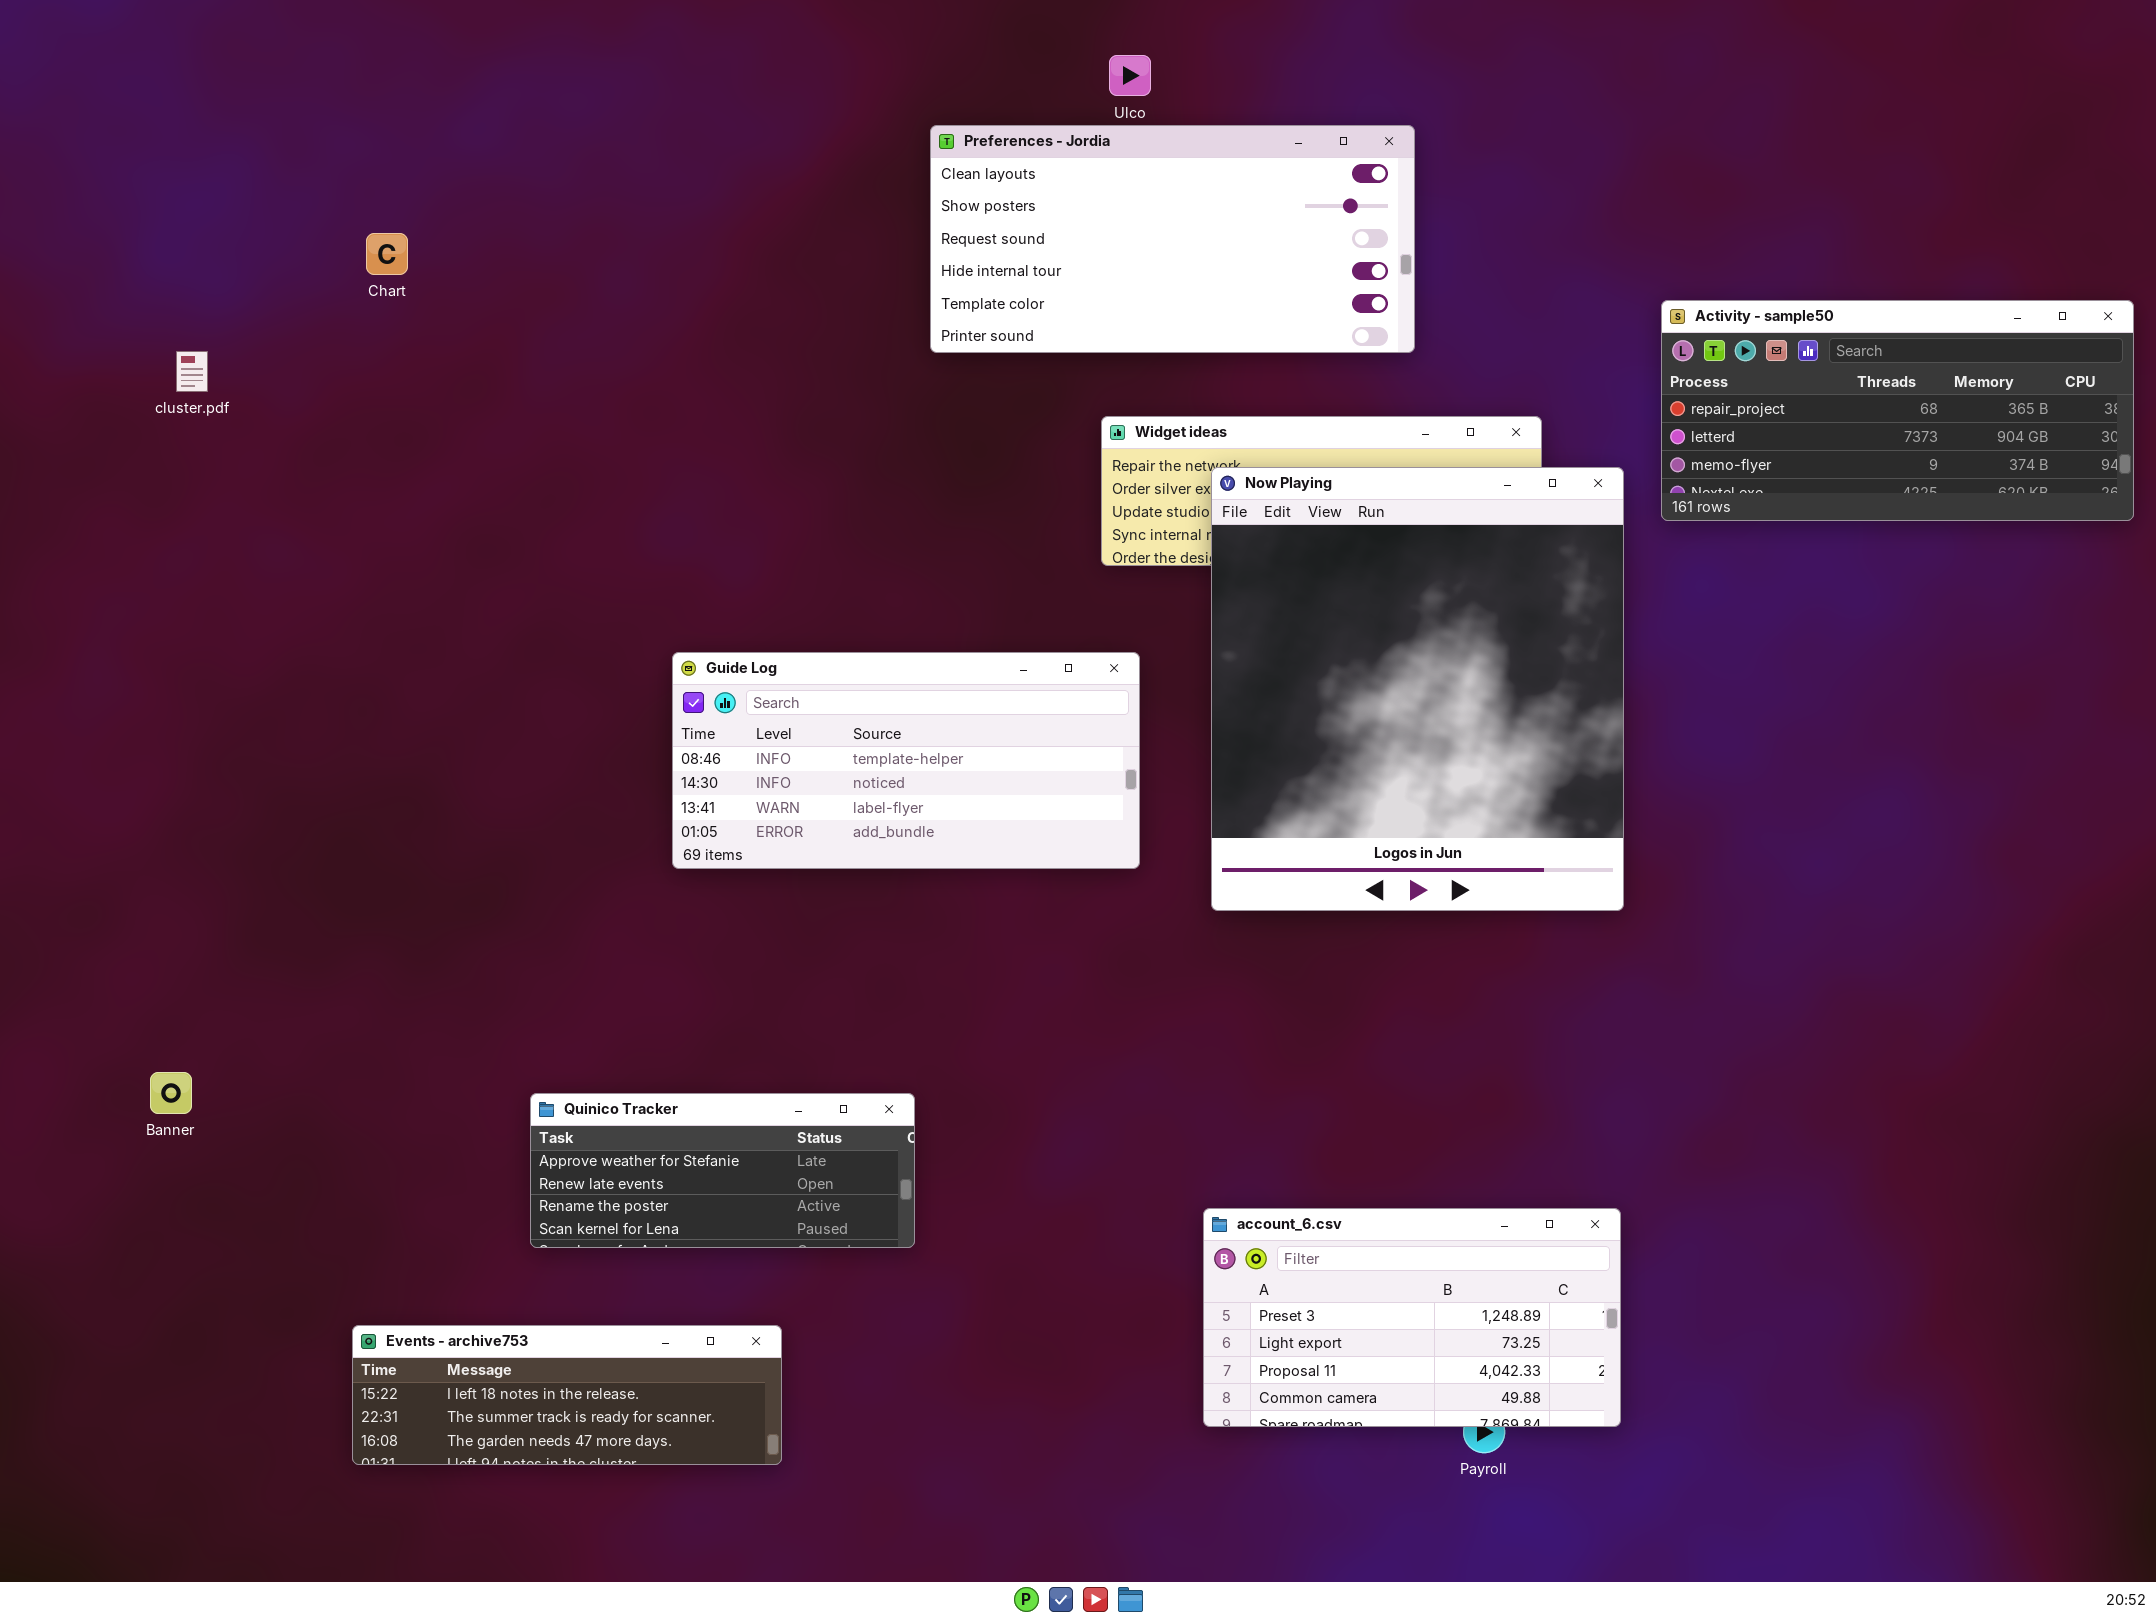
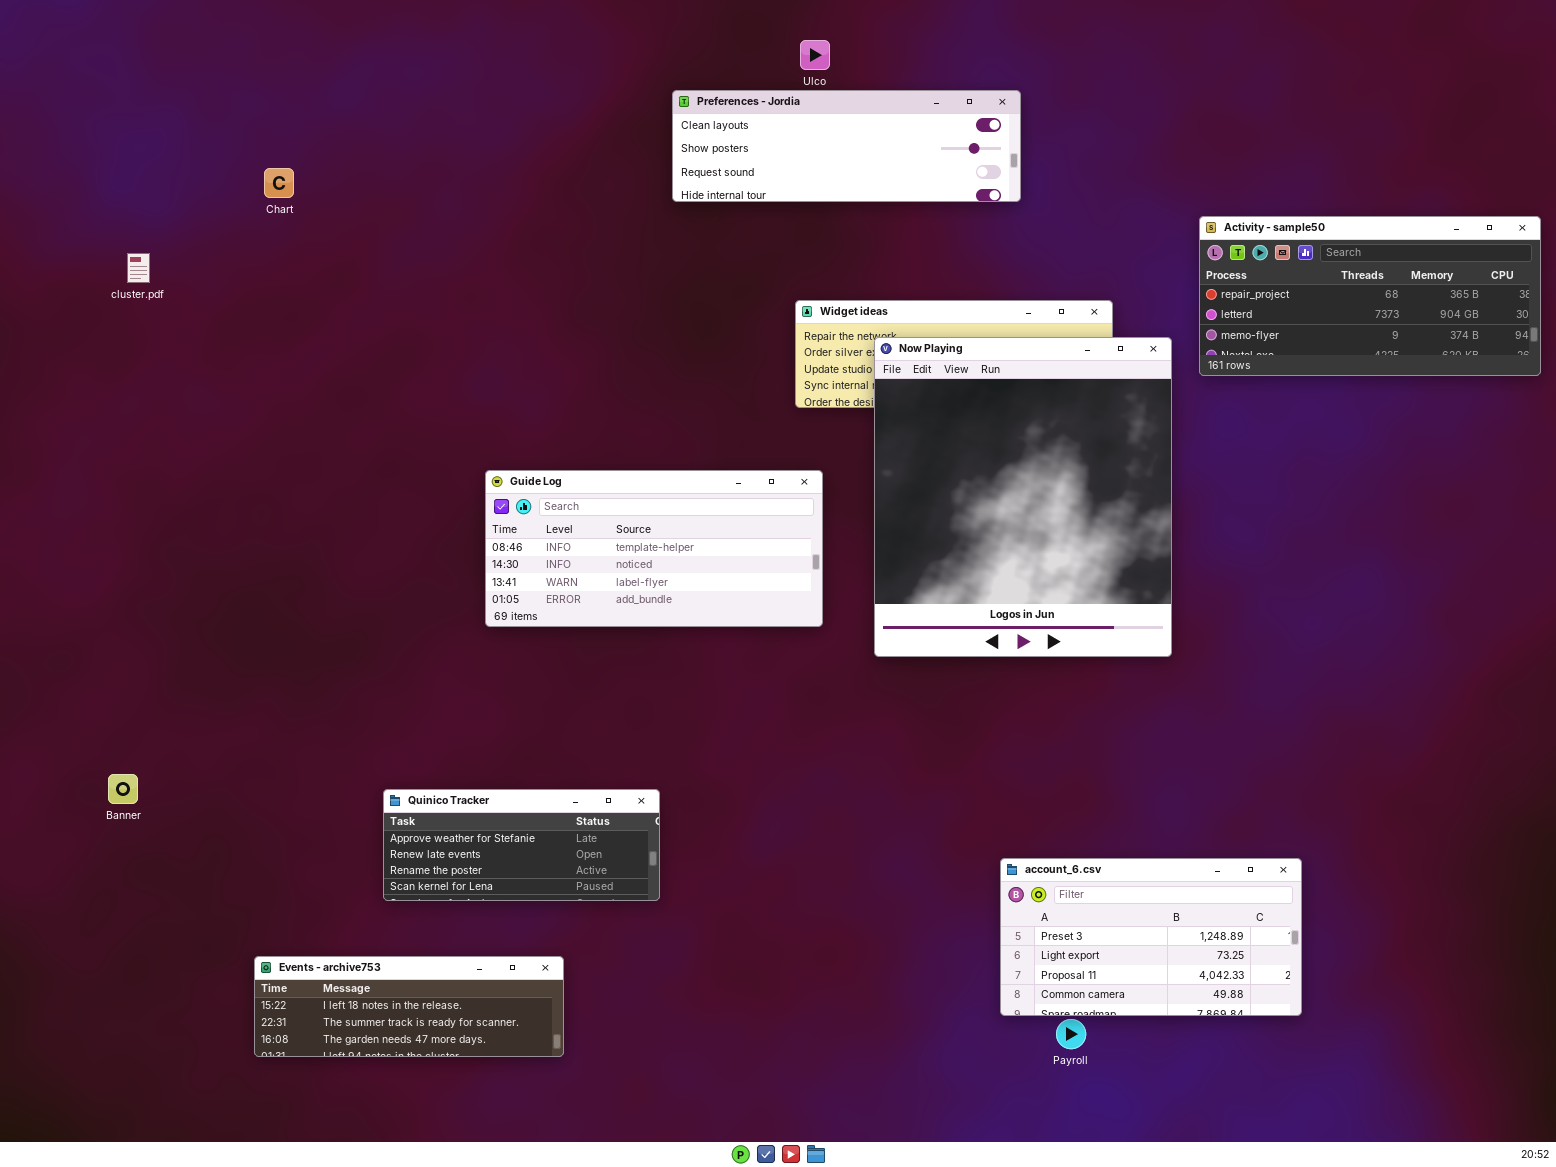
Preferences - Jordia: [930,125,1415,353] -> [672,90,1021,202], resized
account_6.csv: [1203,1208,1621,1427] -> [1000,858,1302,1016], moved

